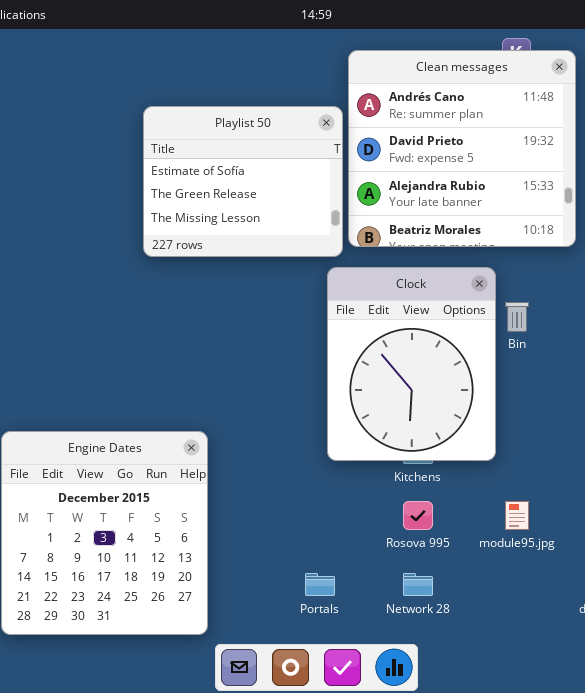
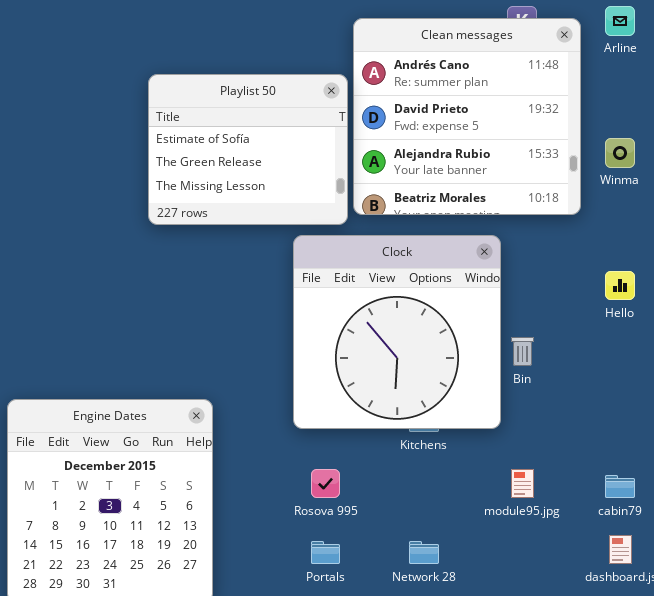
Clock: [327,267,496,461] -> [293,235,501,429], resized
Bin: [505,302,529,332] -> [511,337,534,366], moved
Rosova 995: [403,501,433,530] -> [311,469,340,498], moved

